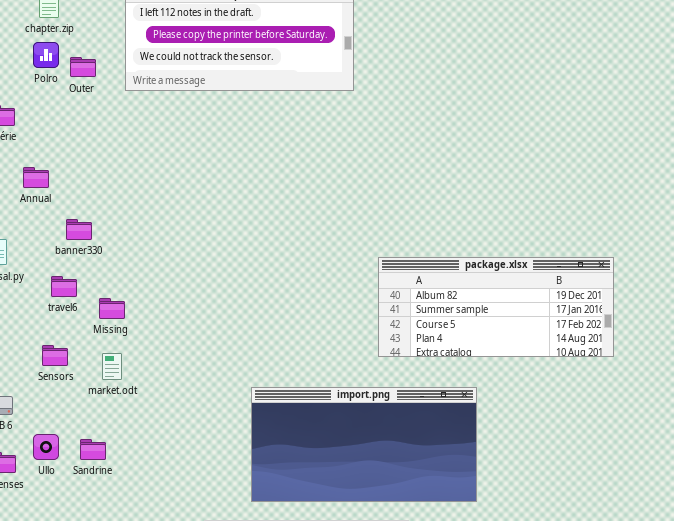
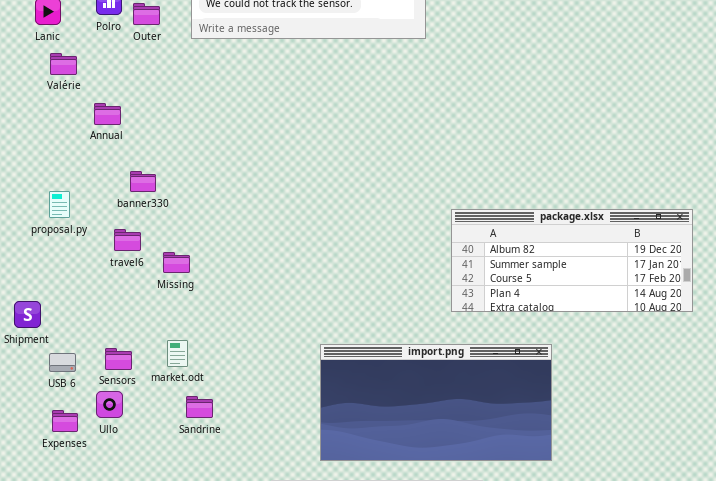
Annual: [23,167,49,188] -> [94,103,121,125], moved
Sensors: [42,345,68,366] -> [105,348,132,370], moved
market.odt: [102,353,122,380] -> [167,340,188,367], moved
Sandrine: [80,439,106,460] -> [186,396,213,418], moved

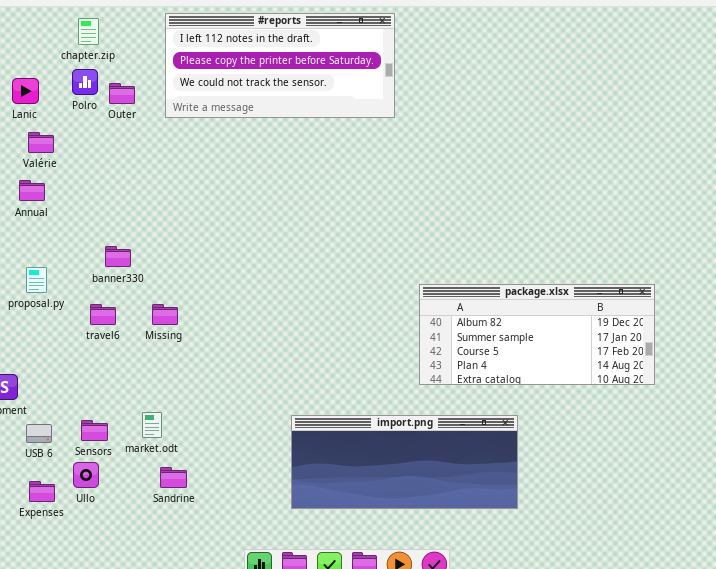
Annual: [94,103,121,125] -> [19,180,45,201], moved
Missing: [163,252,190,273] -> [152,304,178,325], moved
import.png: [320,344,552,461] -> [291,415,518,509], resized

